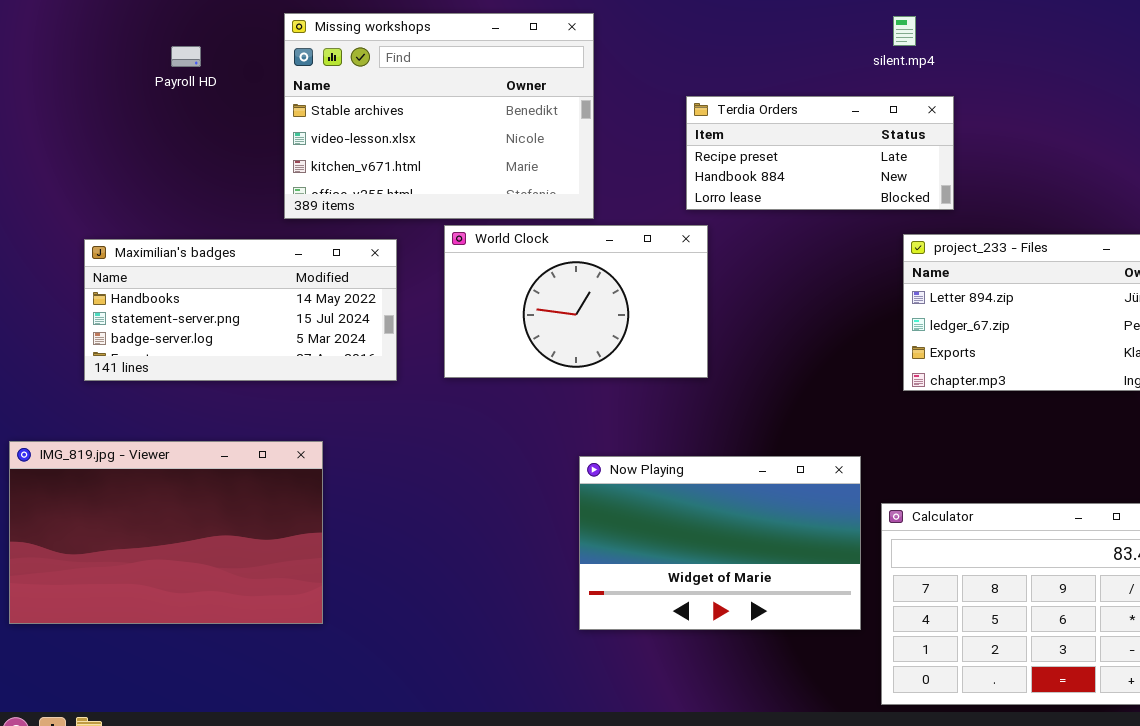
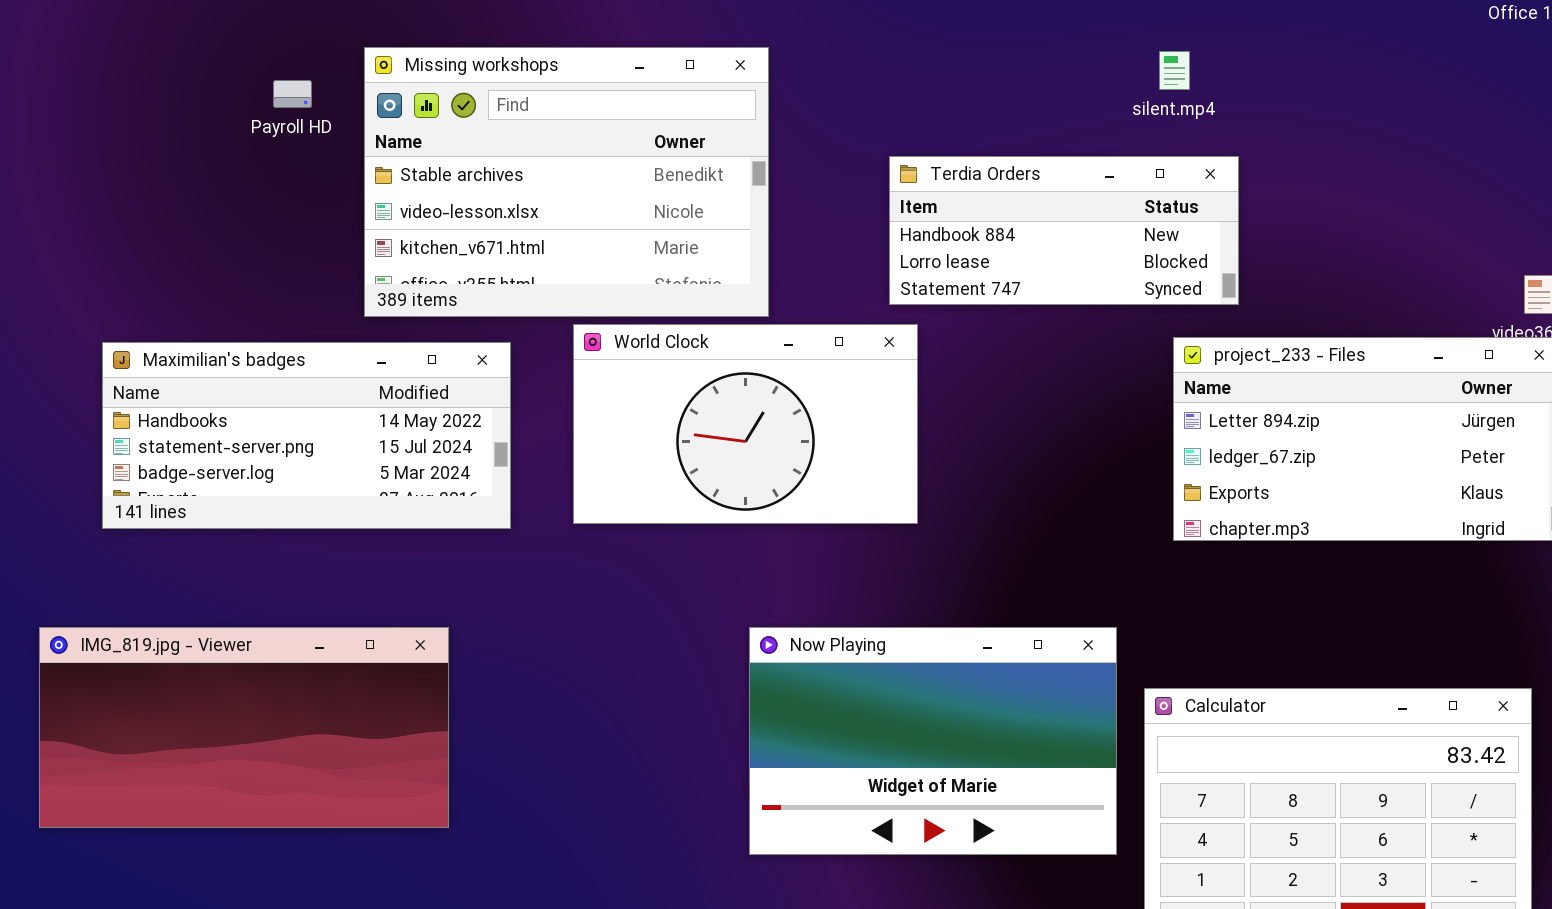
Payroll HD: [171,46,201,67] -> [273,80,312,108], moved
Terdia Orders: [686,96,954,210] -> [889,156,1239,305], scrolled down 1 row
IMG_819.jpg - Viewer: [9,441,323,624] -> [39,627,449,828], moved, resized

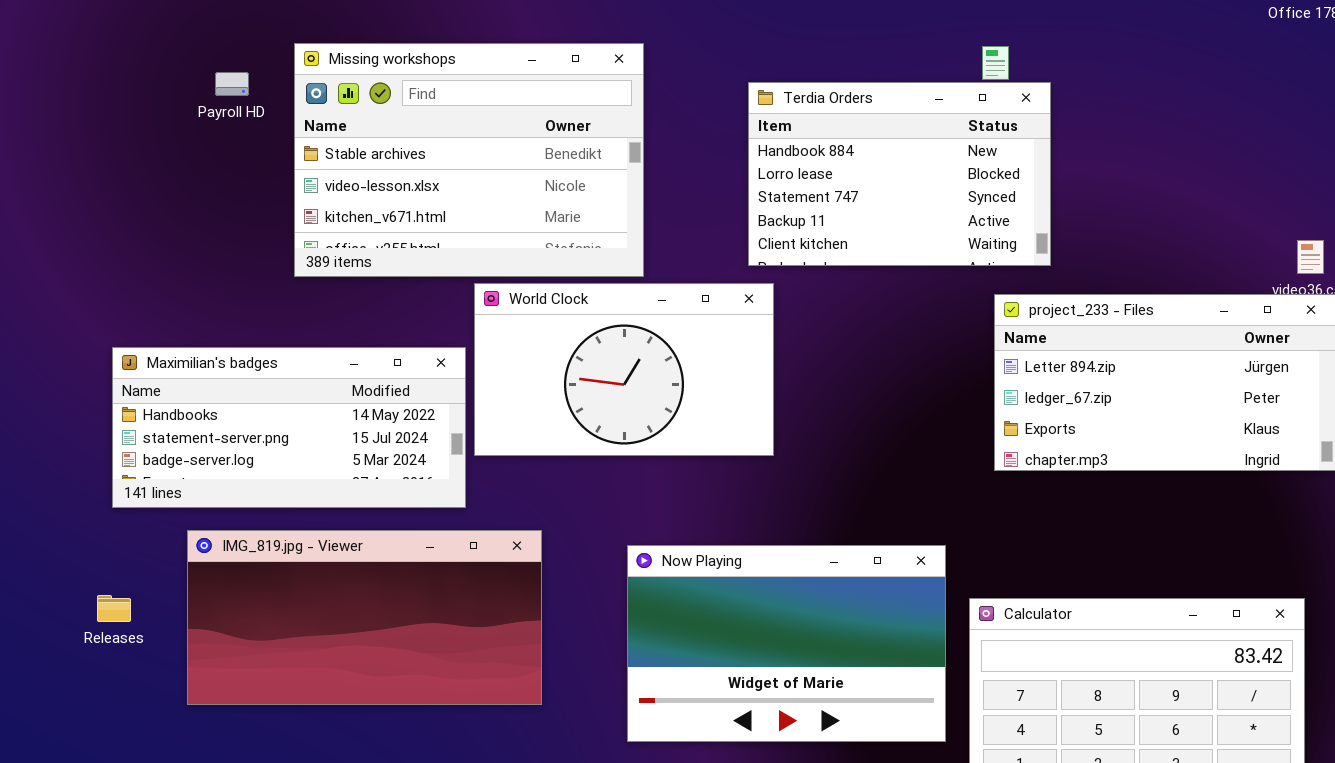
Terdia Orders: [889,156,1239,305] -> [748,82,1051,266], resized
Maximilian's badges: [102,342,511,529] -> [112,347,466,508], moved
IMG_819.jpg - Viewer: [39,627,449,828] -> [187,530,542,705], moved

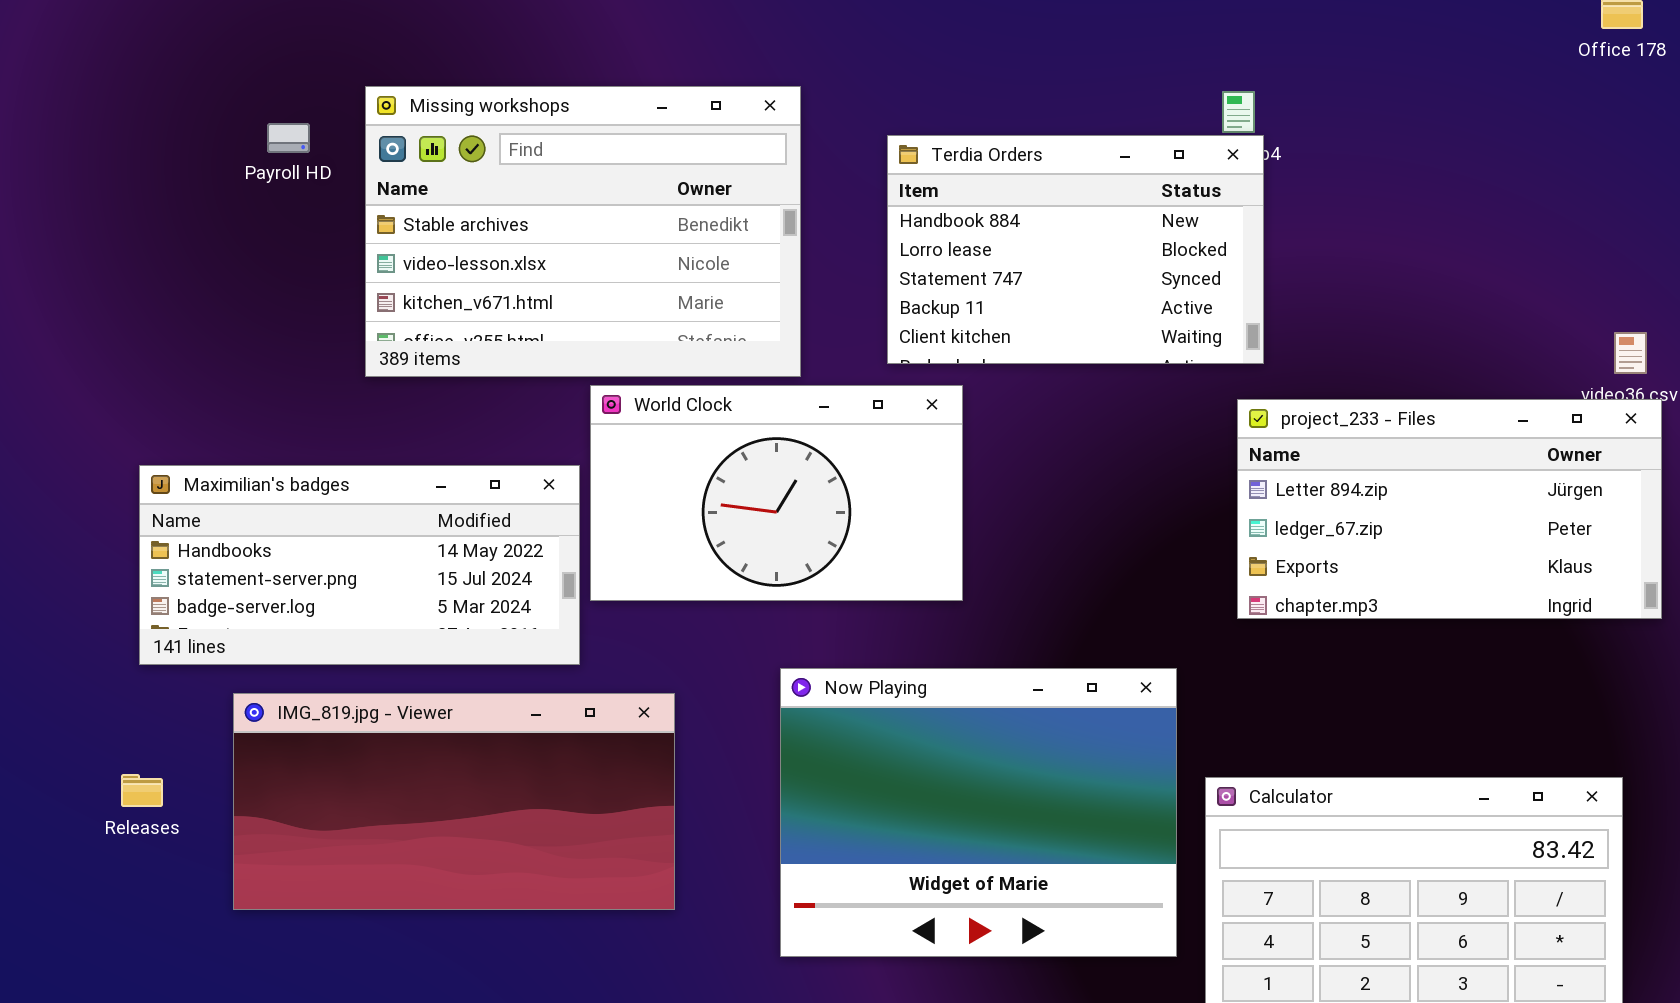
Terdia Orders: [748,82,1051,266] -> [887,135,1264,364], moved
Now Playing: [627,545,946,742] -> [780,668,1177,957], resized

